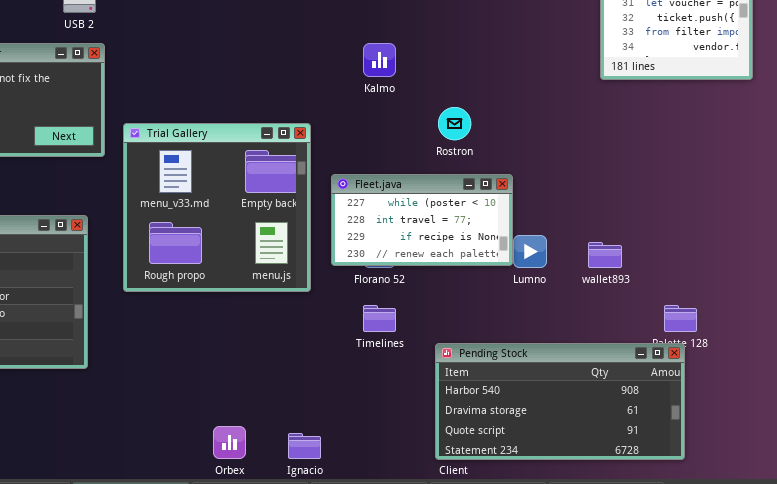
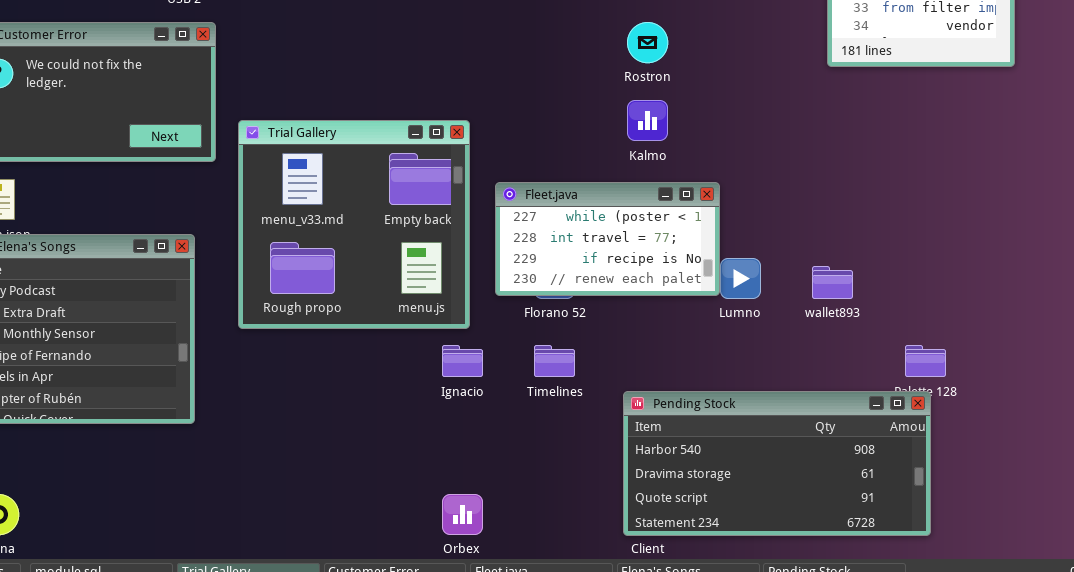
Kalmo: [363,43,396,77] -> [627,100,668,141], moved
Rostron: [438,107,471,140] -> [627,22,668,63], moved
Orbex: [213,426,246,459] -> [442,494,483,535], moved
Ignacio: [288,433,321,459] -> [442,345,483,377], moved

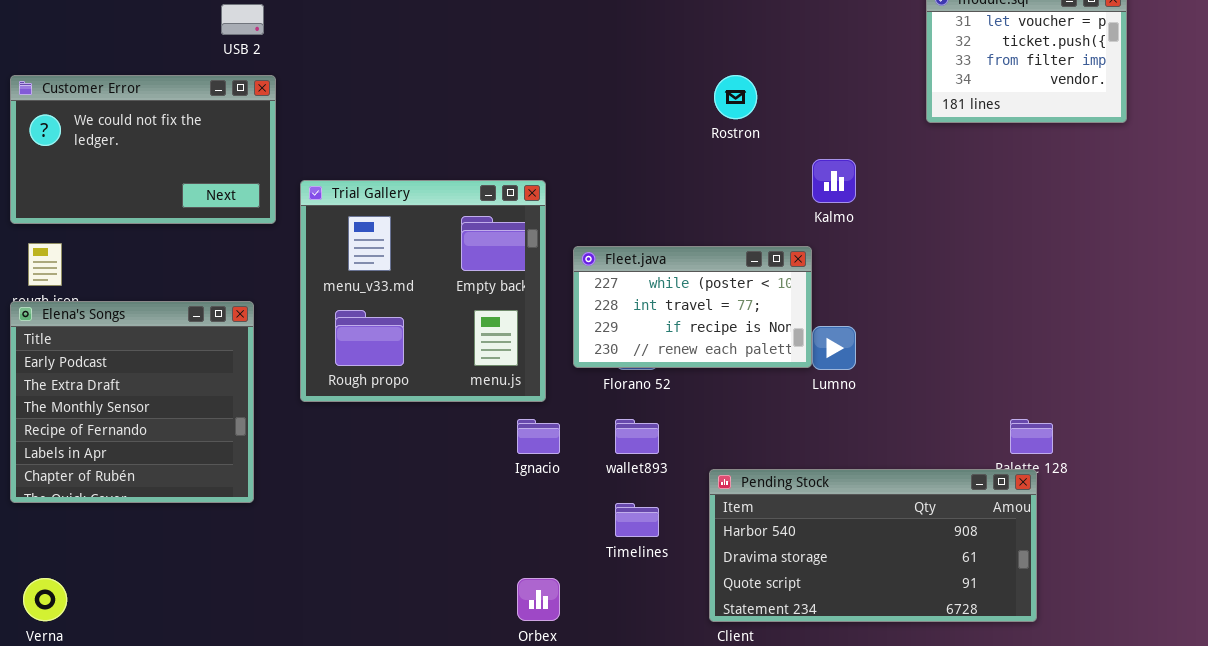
Kalmo: [627,100,668,141] -> [812,159,856,203], moved
wallet893: [812,266,853,299] -> [615,419,659,454], moved
Timelines: [534,345,575,377] -> [615,503,659,537], moved

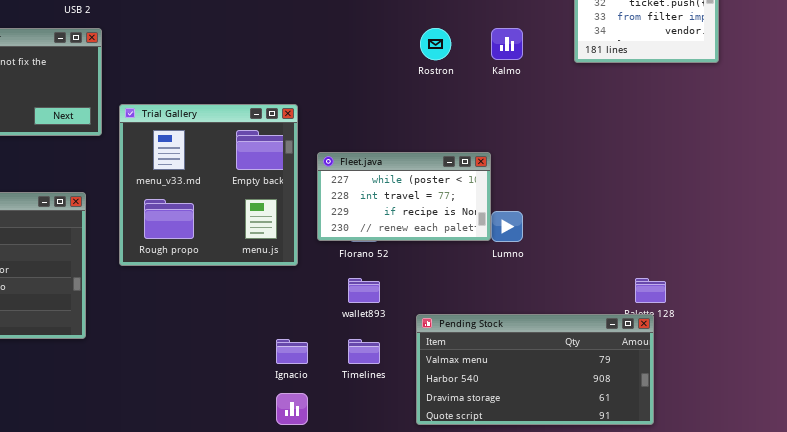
Kalmo: [812,159,856,203] -> [491,28,523,60], moved
Ignacio: [517,419,560,454] -> [276,339,308,364], moved
Pending Stock: [709,469,1037,622] -> [416,314,654,425], scrolled up 1 row

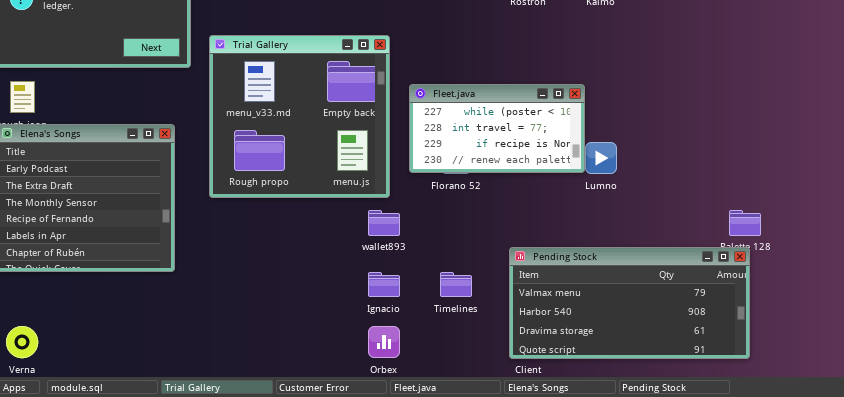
wallet893: [348,278,380,303] -> [368,210,400,236], moved

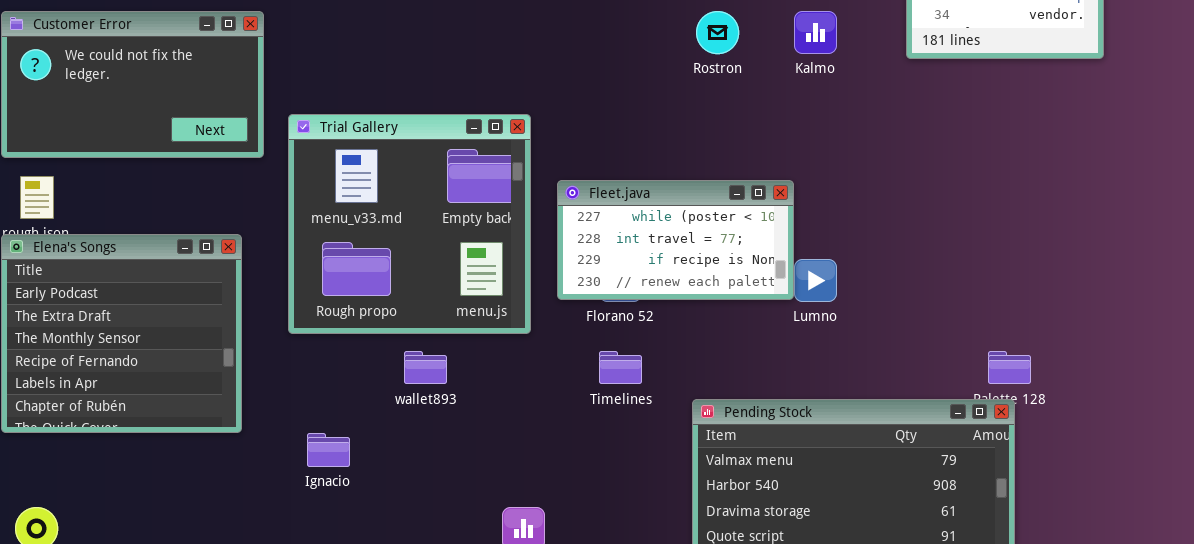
wallet893: [368,210,400,236] -> [404,351,447,384], moved
Ignacio: [368,272,400,297] -> [307,433,350,467], moved
Timelines: [440,272,472,297] -> [599,351,642,384], moved

